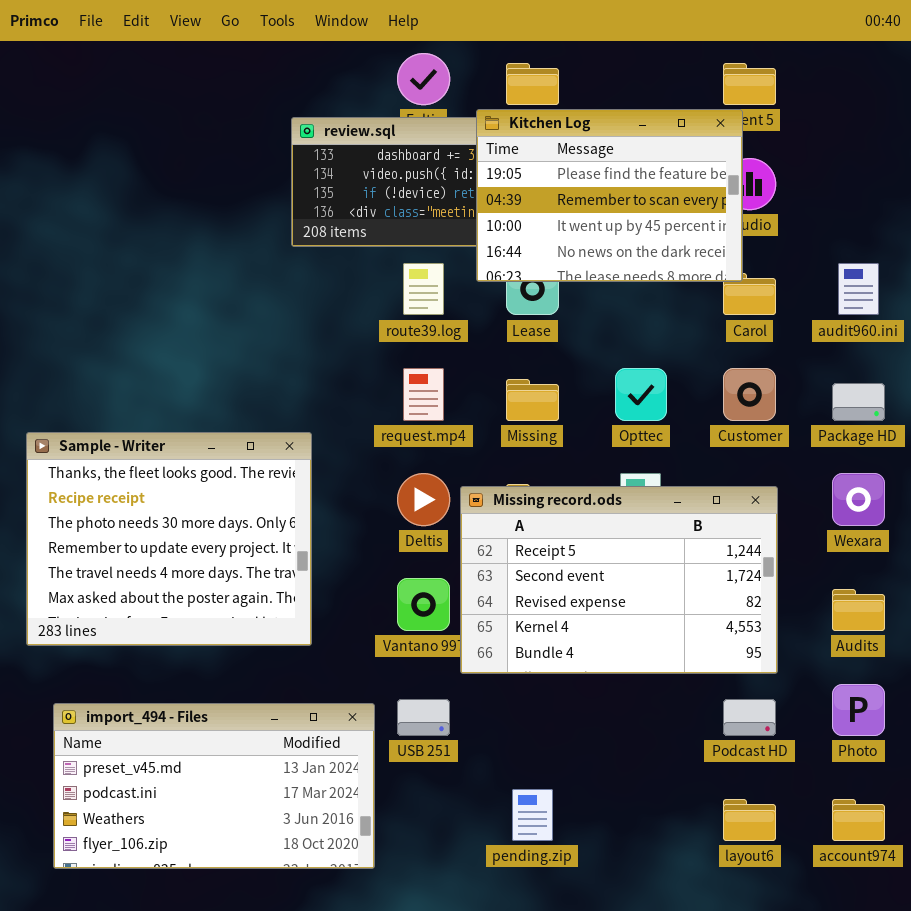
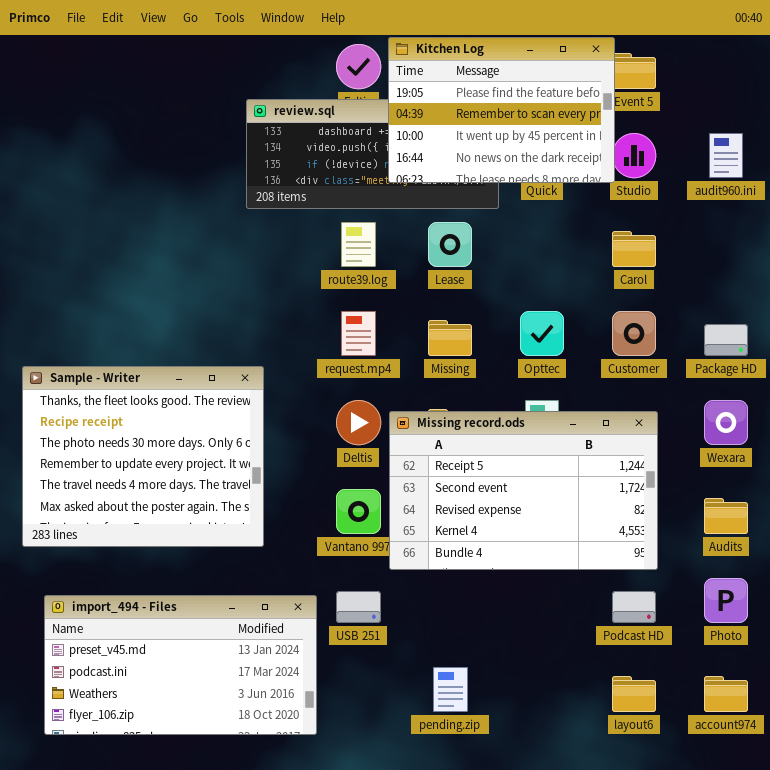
Kitchen Log: [476,109,743,282] -> [388,37,615,183], moved
audit960.ini: [838,263,879,315] -> [709,133,743,178], moved

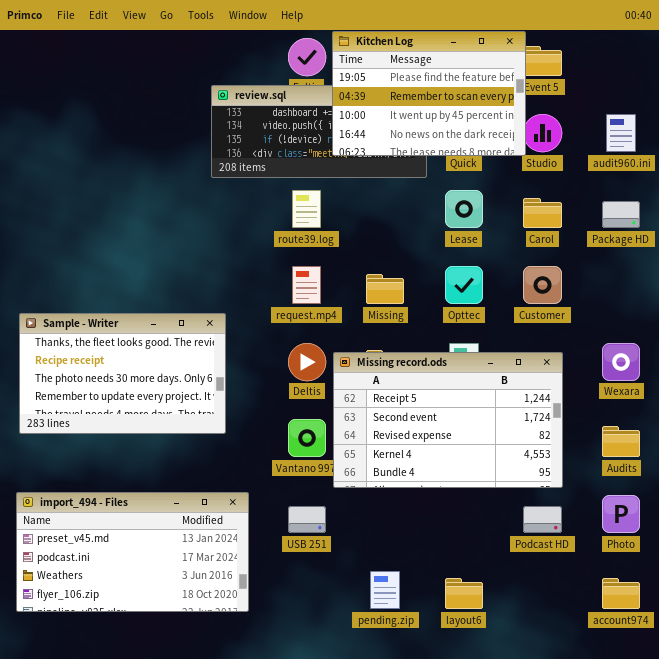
Lease: [428,222,472,267] -> [445,190,483,228], moved
Package HD: [704,324,748,356] -> [602,201,640,228], moved
Sample - Writer: [22,366,264,547] -> [19,313,226,434], resized
import_494 - Files: [44,595,317,735] -> [16,492,249,612], moved
layout6: [612,676,656,712] -> [445,578,483,609], moved

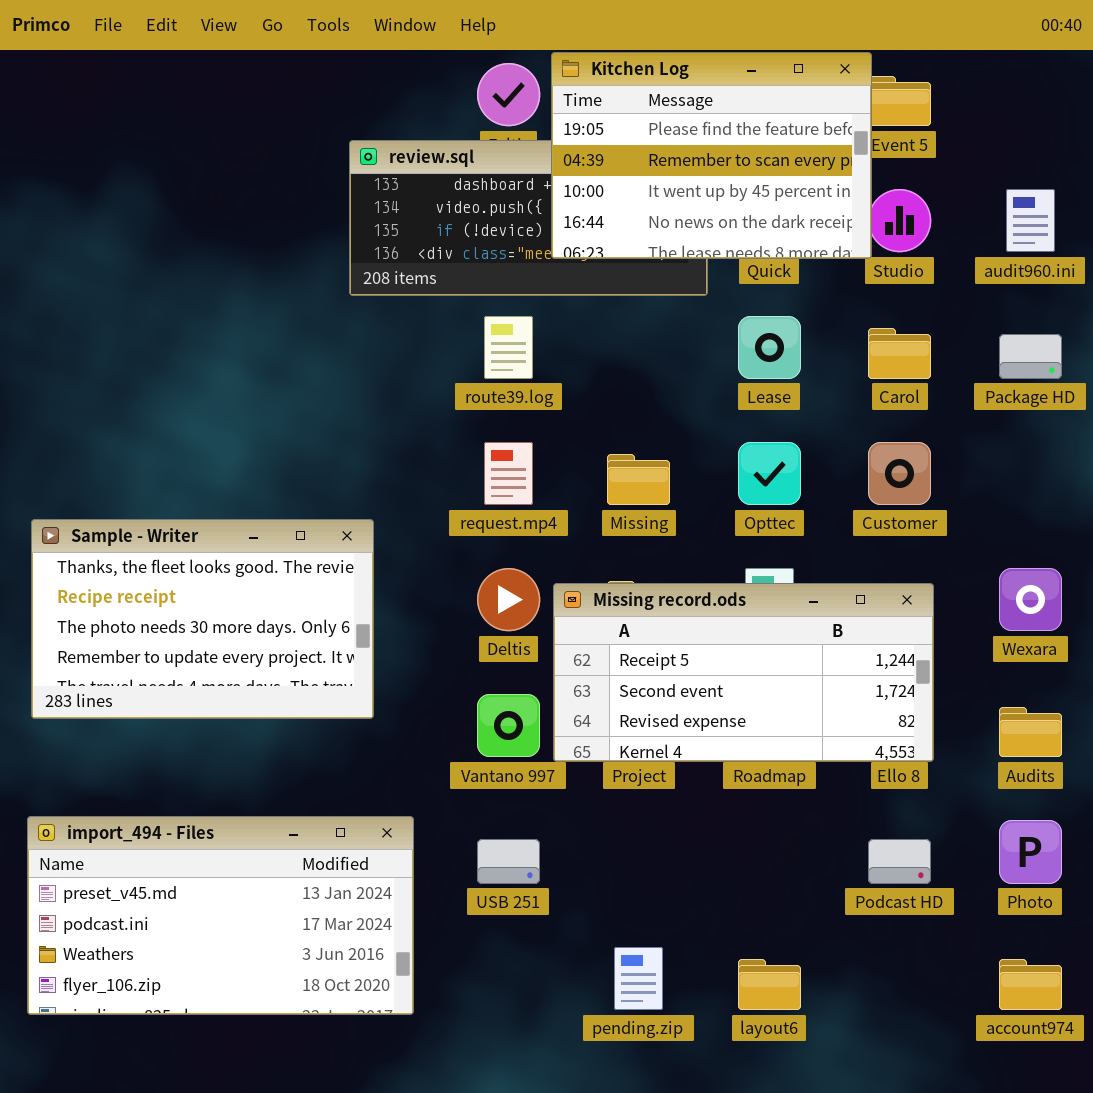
Missing record.ods: [333,352,563,488] -> [553,583,934,762], resized

